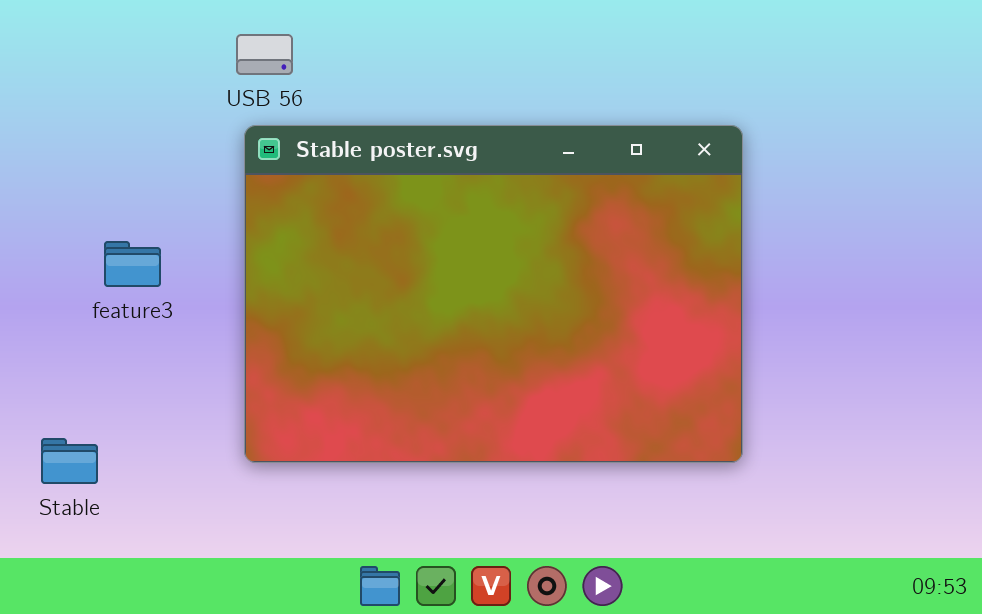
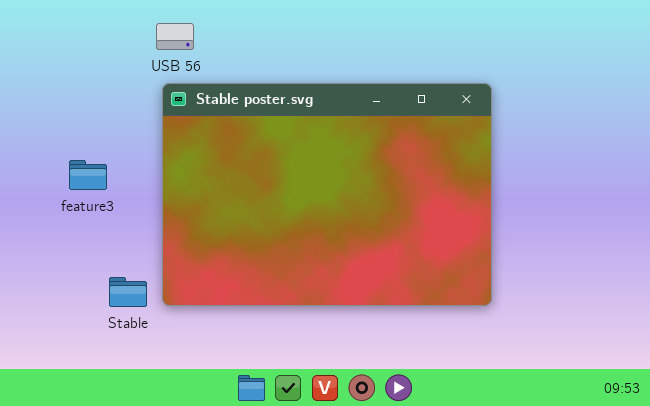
Stable: [41,438,98,484] -> [109,277,147,307], moved

